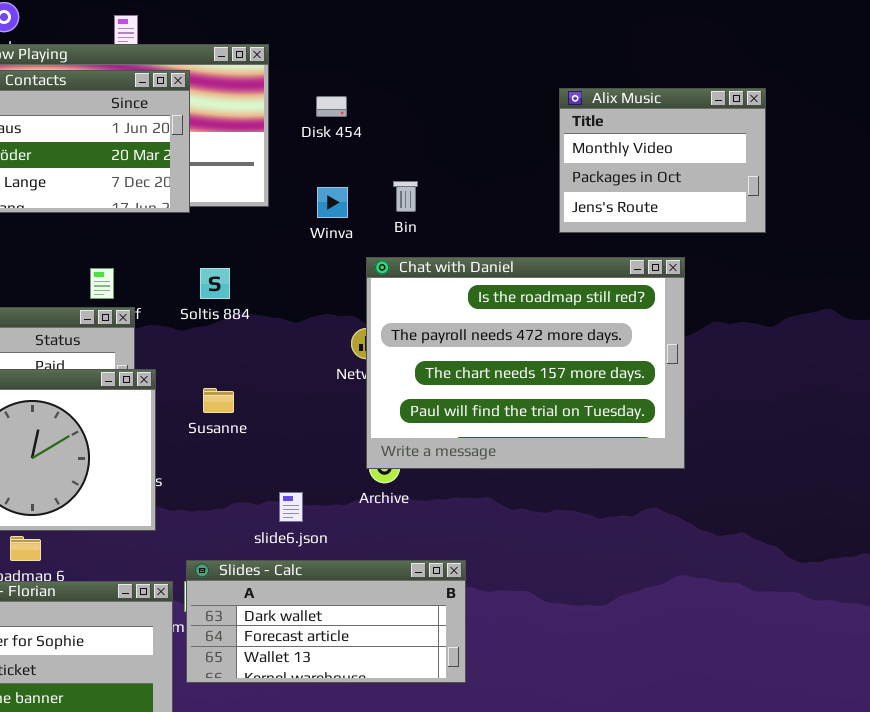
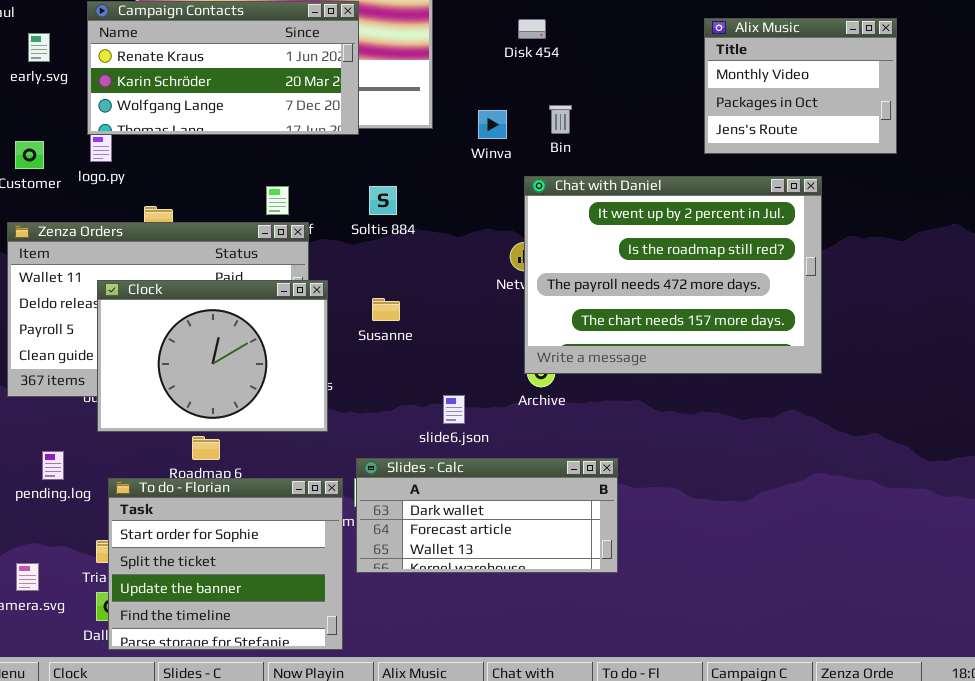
Disk 454: [316,96,347,117] -> [518,19,546,39], moved
Chat with Daniel: [366,257,685,469] -> [524,176,822,374], scrolled up 1 row

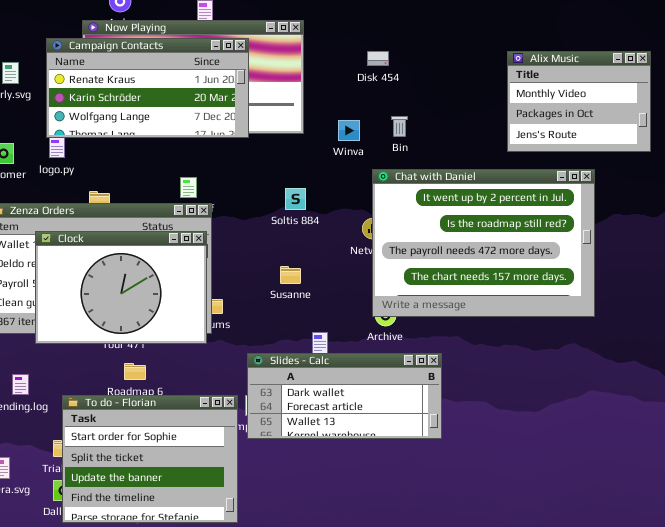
Soltis 884: [369,186,397,215] -> [285,188,306,210], moved
Clock: [97,280,328,432] -> [35,231,207,344], moved
Susanne: [372,298,400,321] -> [280,266,301,284], moved
Slides - Calc: [356,458,618,573] -> [247,353,442,439], moved

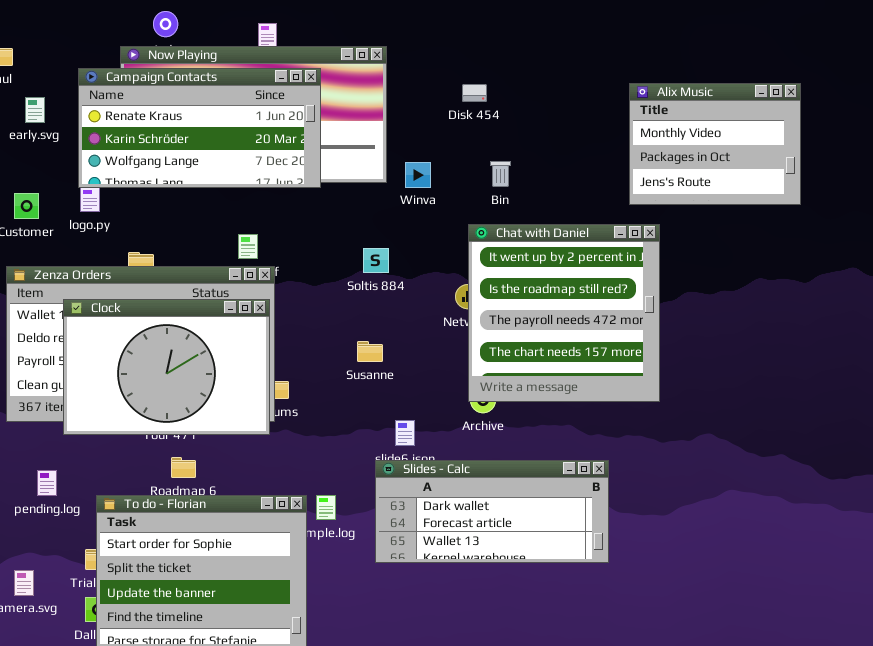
Winva: [338,120,360,141] -> [405,162,431,188], moved
Chat with Daniel: [372,169,595,317] -> [468,224,660,402], resized
Slides - Calc: [247,353,442,439] -> [375,460,609,563], moved

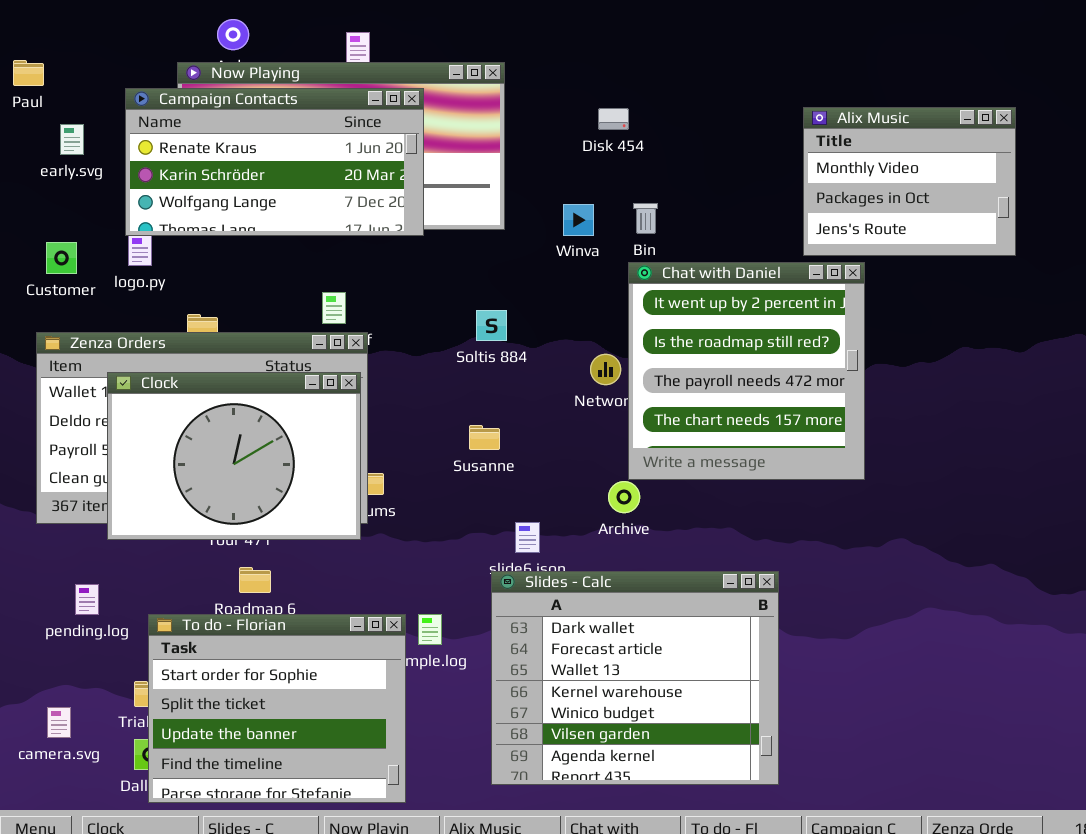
Winva: [405,162,431,188] -> [563,204,594,236], moved
Chat with Daniel: [468,224,660,402] -> [628,262,865,480], moved
Slides - Calc: [375,460,609,563] -> [491,571,779,785], resized

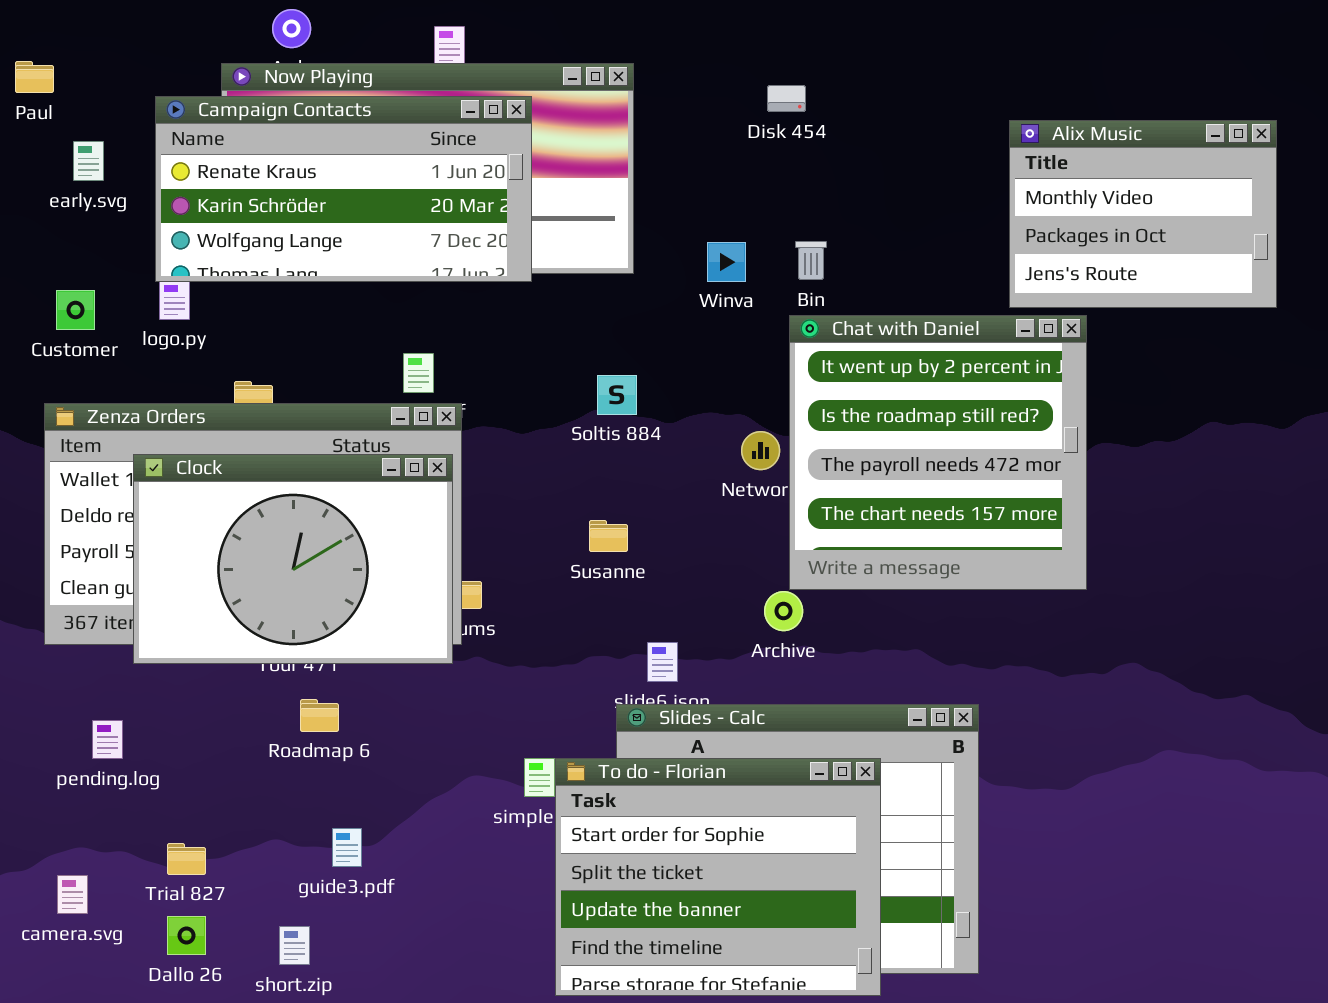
Disk 454: [598,108,629,130] -> [767,85,806,112], moved
To do - Florian: [148,614,406,803] -> [555,758,881,996], moved

